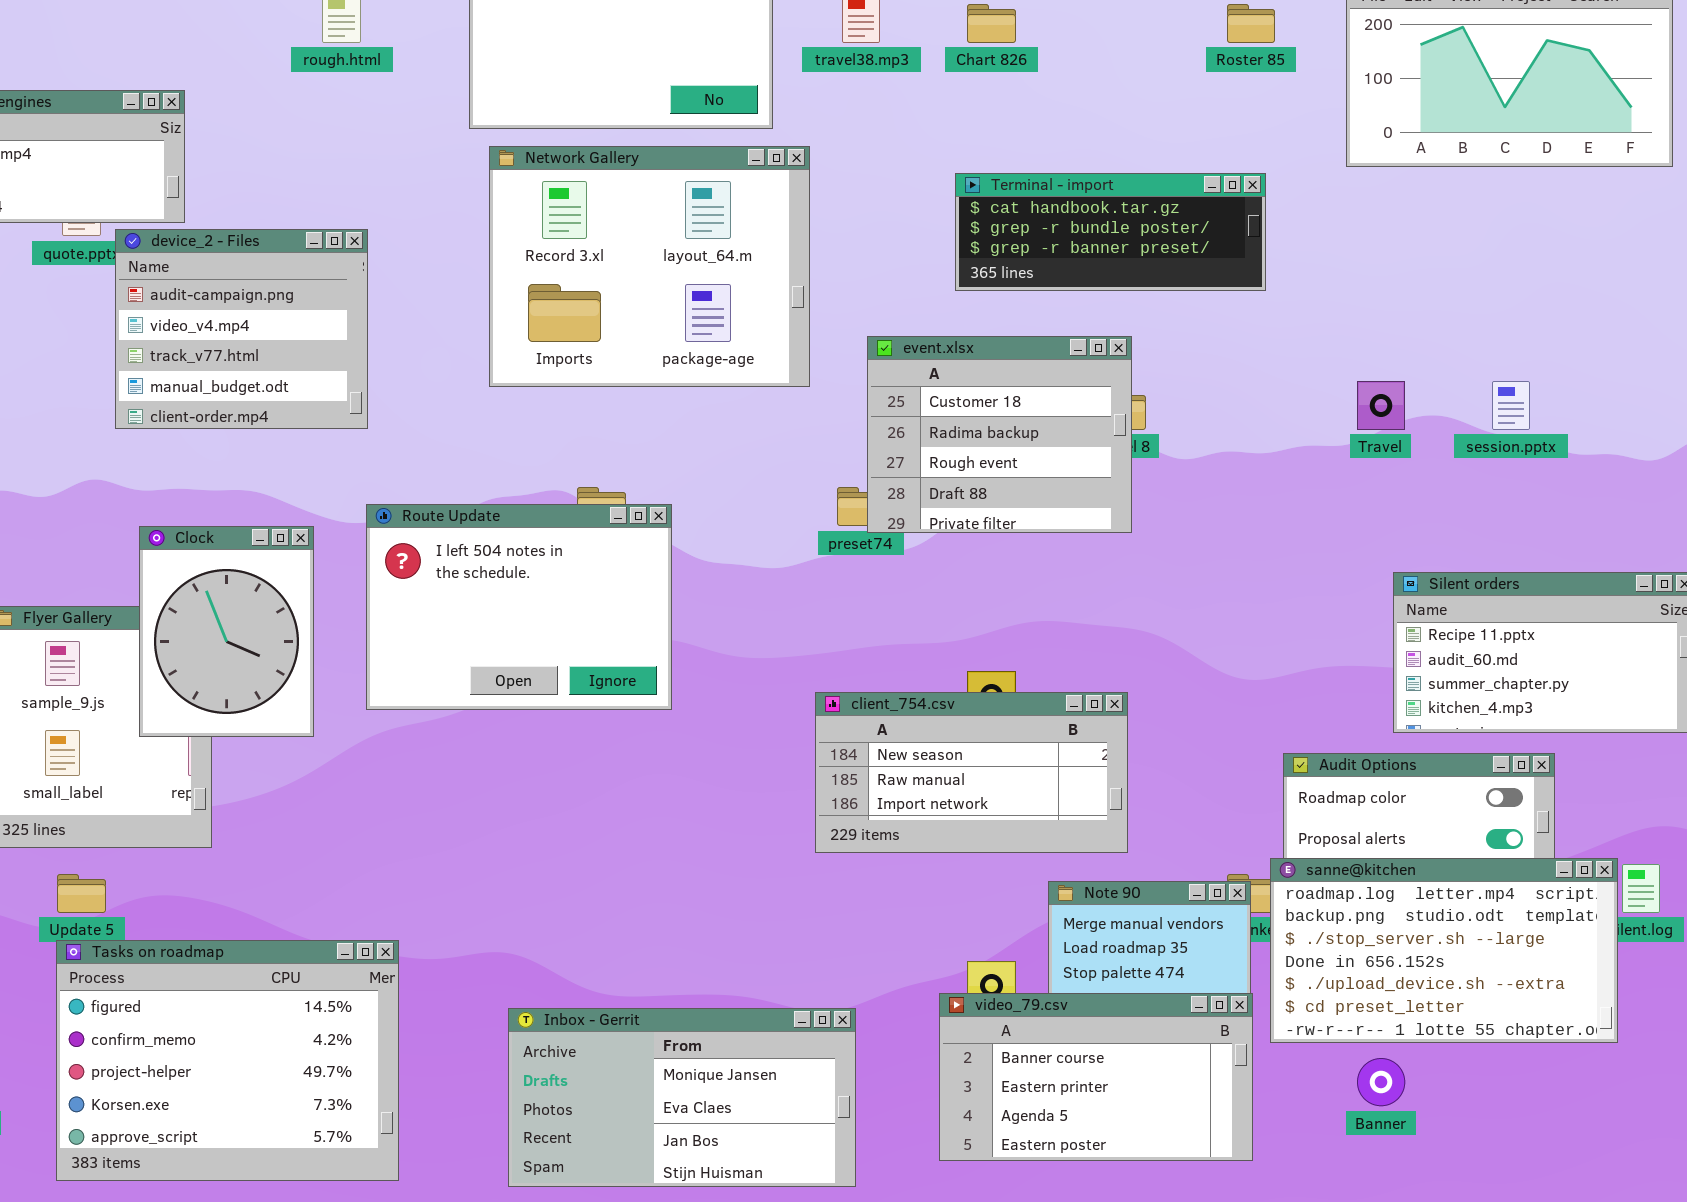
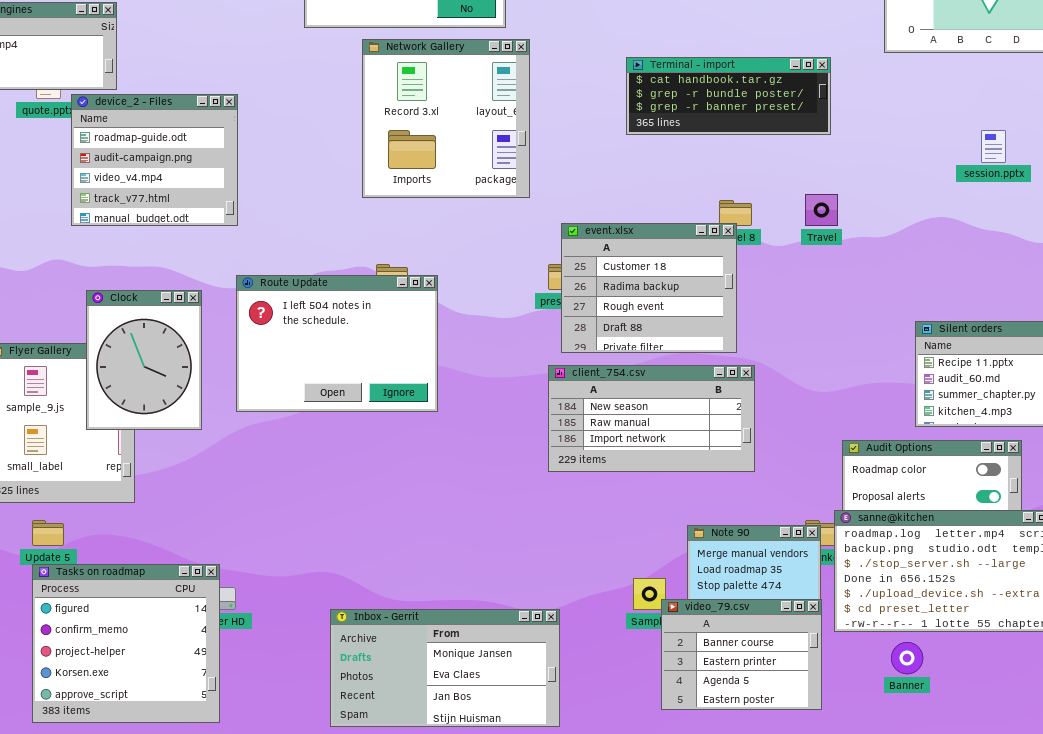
Network Gallery: [489,146,810,387] -> [362,39,530,198], resized
device_2 - Files: [115,229,368,429] -> [71,94,238,226], scrolled up 1 row
event.xlsx: [867,336,1132,533] -> [561,223,737,353], moved
Travel: [1357,381,1405,430] -> [805,194,838,226], moved
session.pptx: [1492,381,1530,430] -> [981,130,1006,163], moved
client_754.csv: [815,692,1128,853] -> [548,365,755,472], moved
Tasks on roadmap: [56,940,399,1181] -> [32,564,220,723], resized
video_79.csv: [939,993,1253,1161] -> [661,599,822,710], resized

